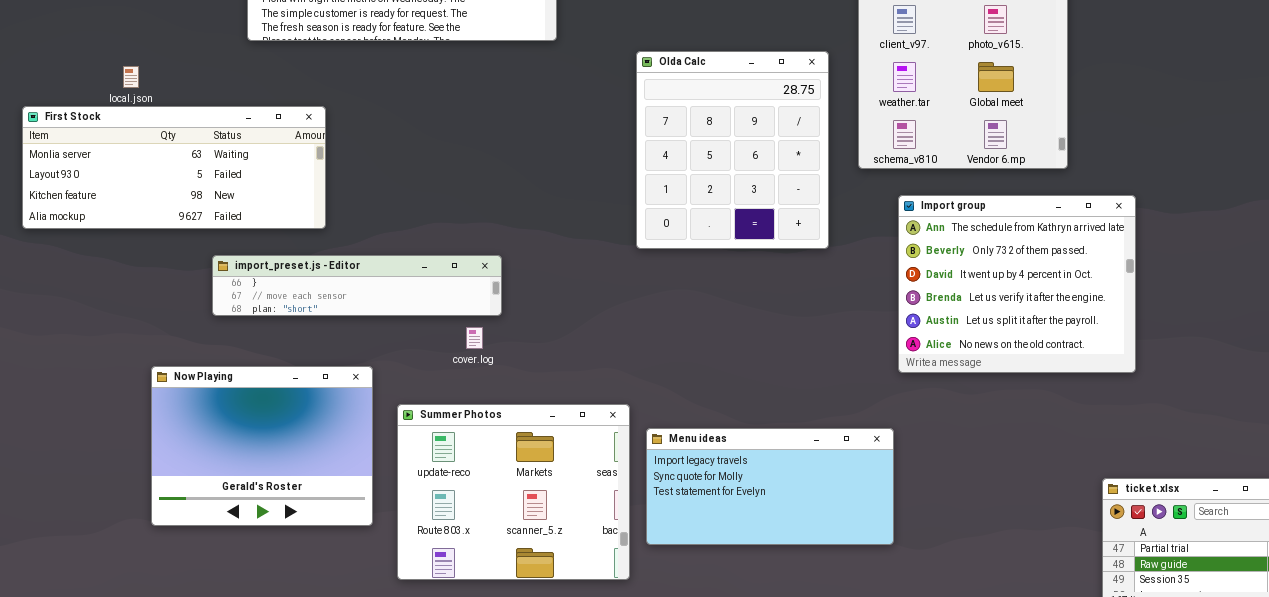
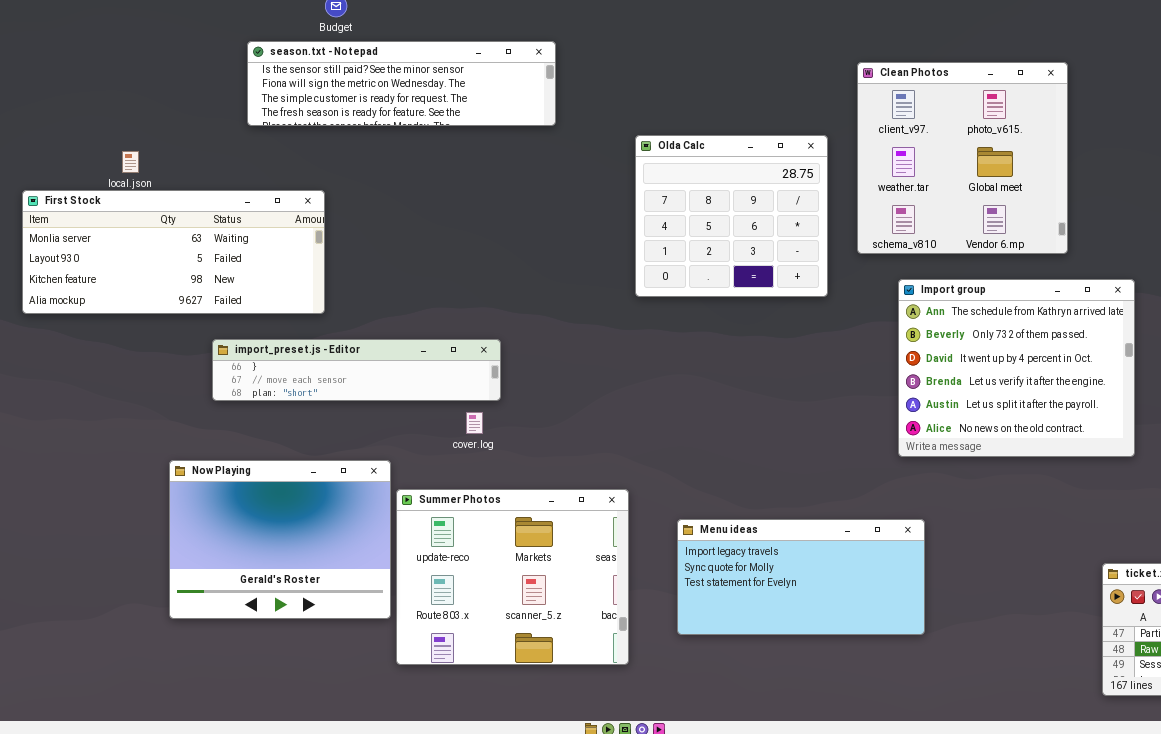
Olda Calc: [636,51,829,249] -> [635,135,828,297], resized
Now Playing: [151,366,373,526] -> [169,460,391,619], moved
Menu ideas: [646,428,894,545] -> [677,519,925,635], moved

